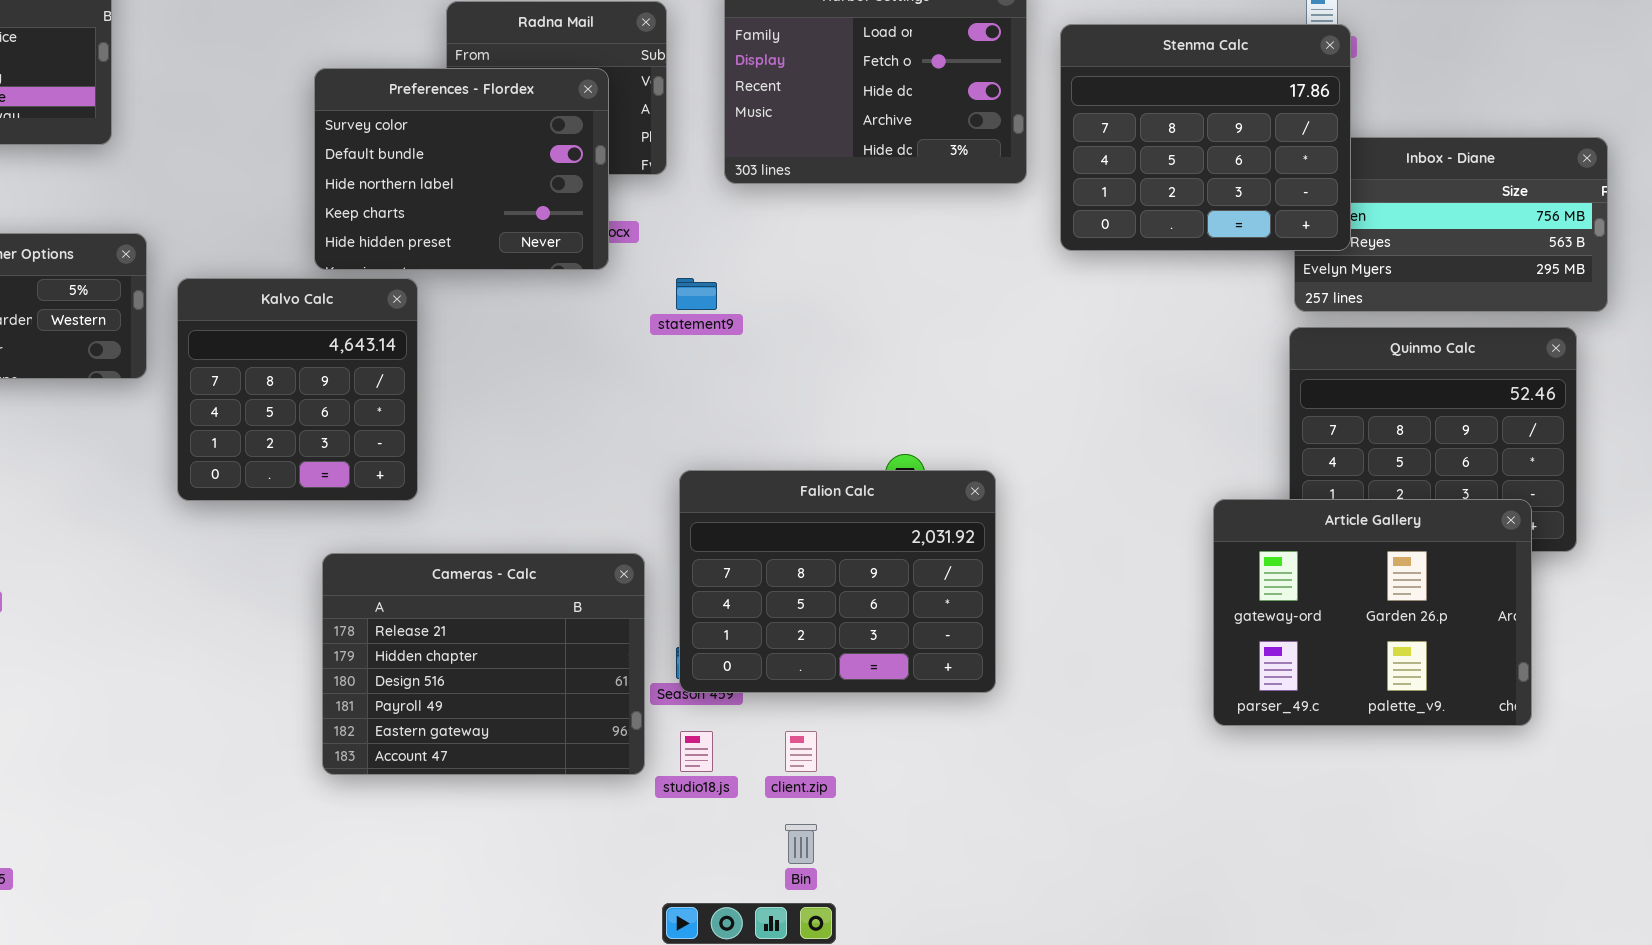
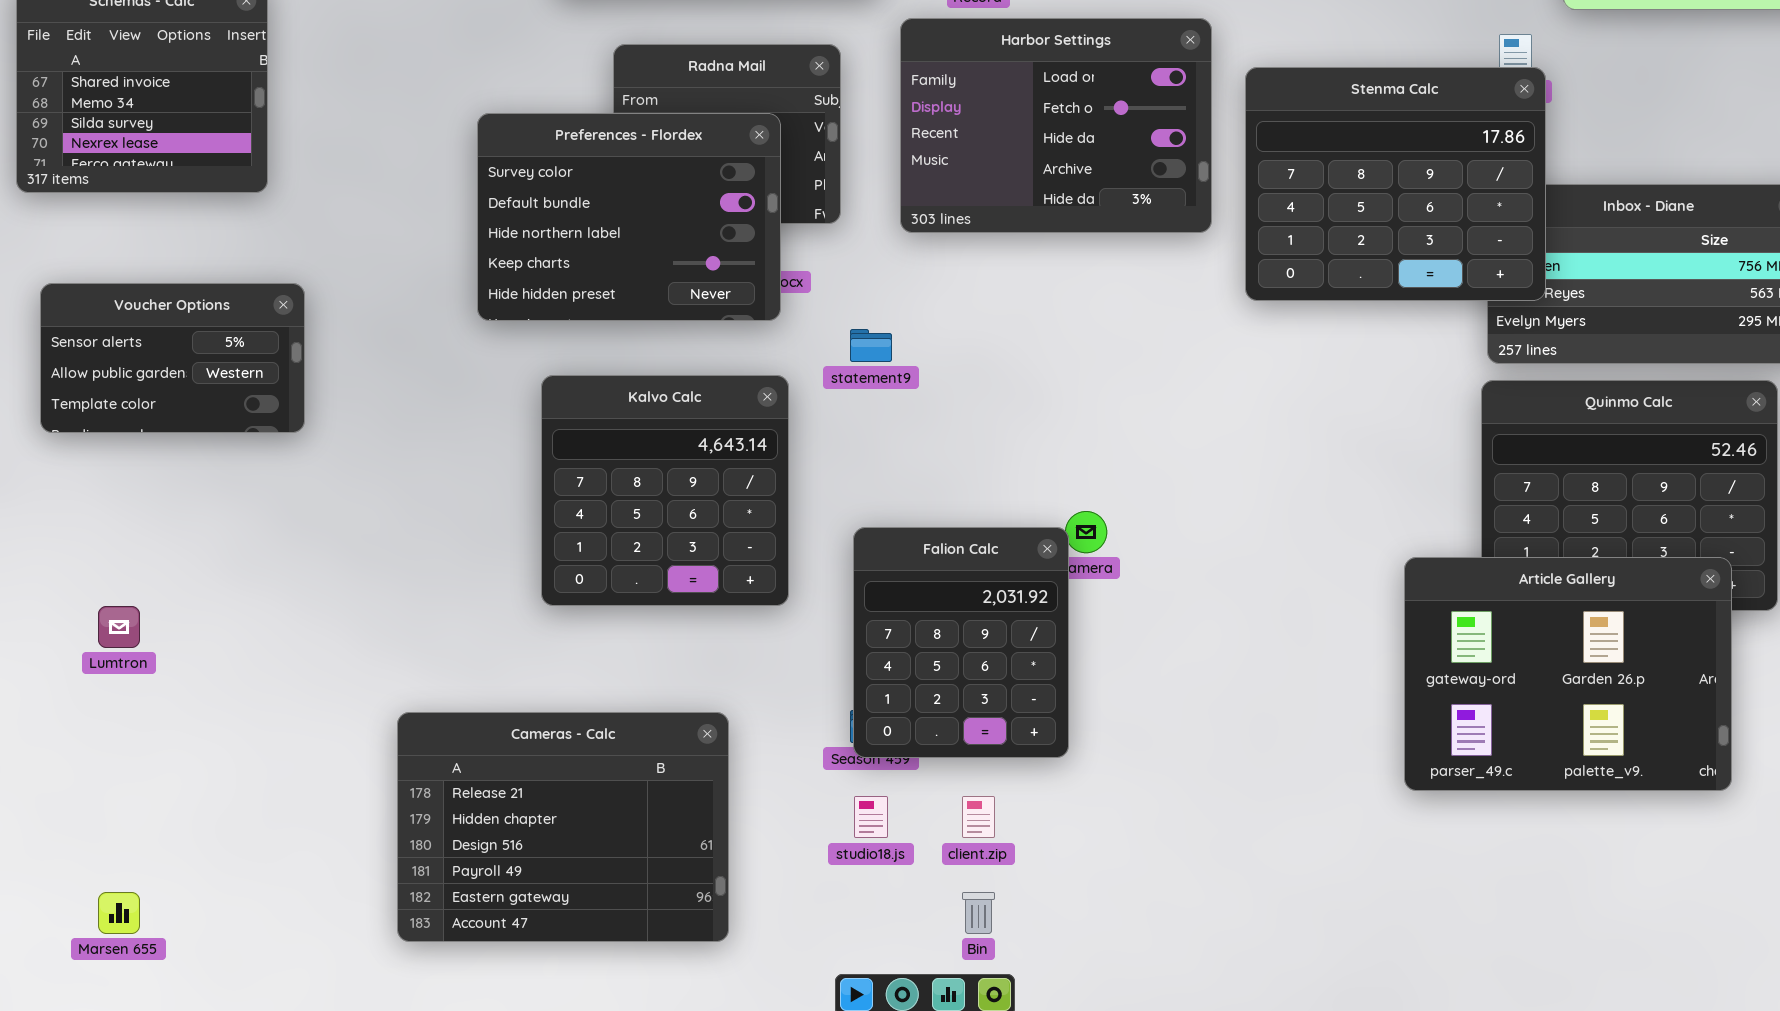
Kalvo Calc: [177,278,418,501] -> [541,375,789,606], moved
Falion Calc: [679,470,996,693] -> [853,527,1069,758], resized
Cameras - Calc: [322,553,645,775] -> [397,712,729,942], moved

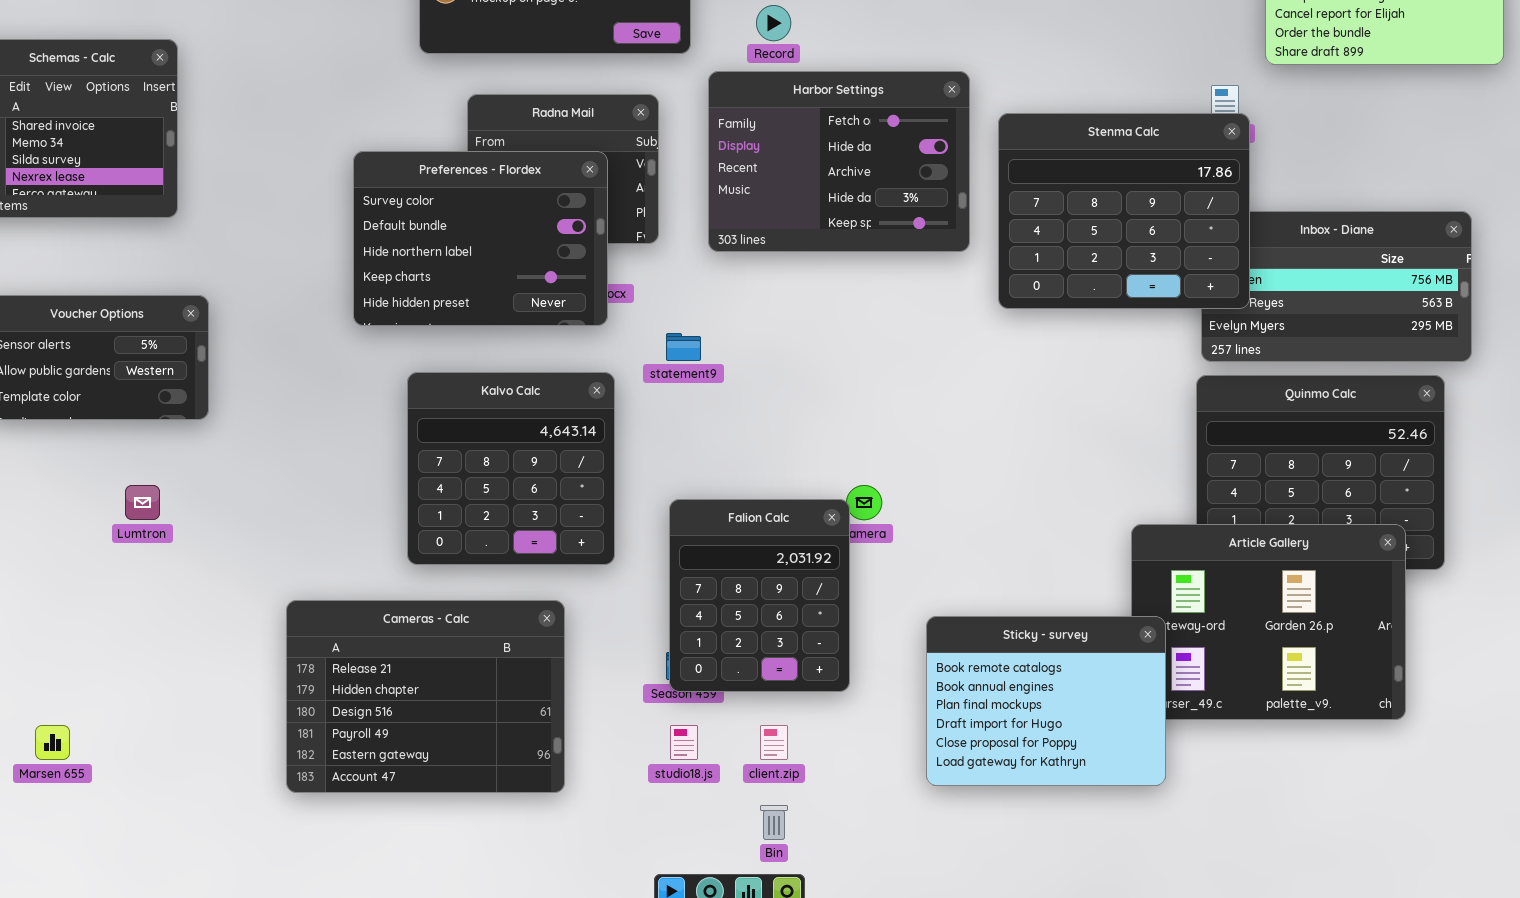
Harbor Settings: [900,18,1212,233] -> [708,71,970,252], scrolled down 1 row
Lumtron: [98,606,140,648] -> [125,485,160,520], moved
Sticky - survey: none -> [926,616,1166,786], opened
Cameras - Calc: [397,712,729,942] -> [286,600,565,793], moved
Marsen 655: [98,892,140,934] -> [35,725,70,760], moved

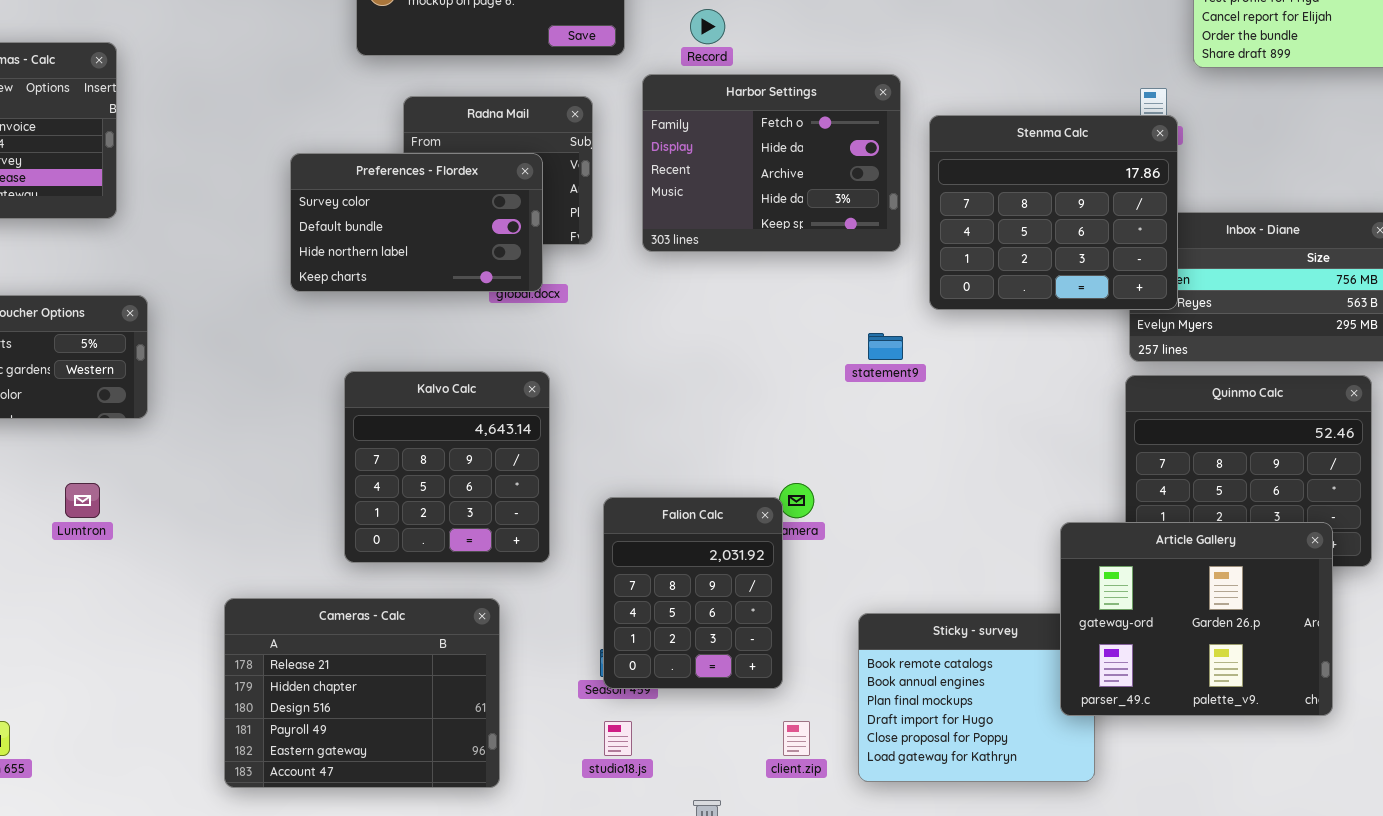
Preferences - Flordex: [353,151,608,326] -> [290,153,543,292], resized
statement9: [666,333,701,361] -> [868,333,903,360], moved
Article Gallery: [1131,524,1406,720] -> [1060,522,1333,716], raised
client.zip: [760,725,788,760] -> [783,721,810,756], moved

